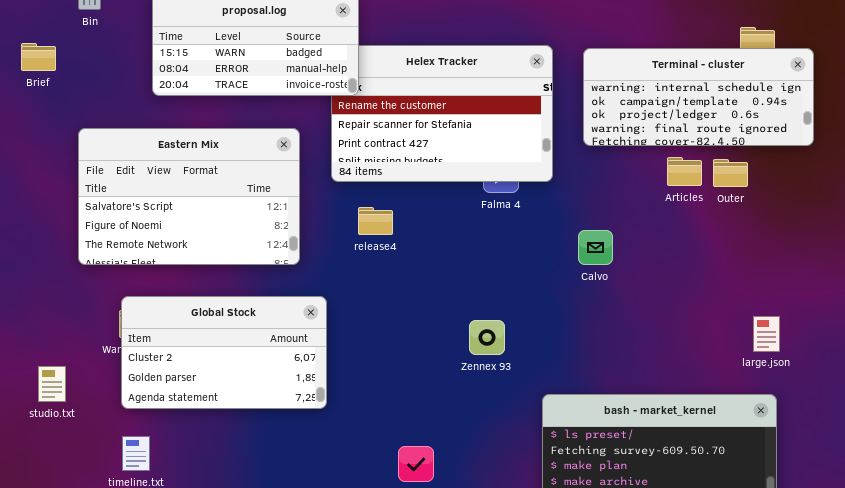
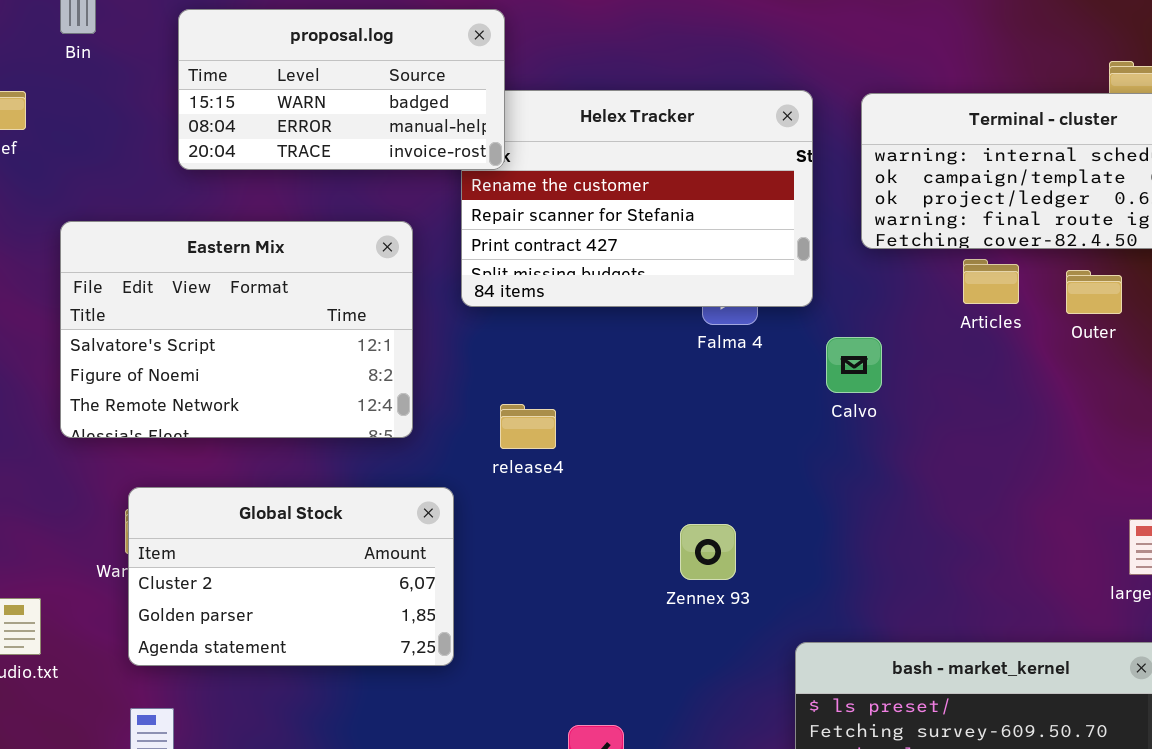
Articles: [667,157,702,186] -> [963,259,1019,304], moved
release4: [358,207,393,235] -> [500,404,556,449], moved
Calvo: [578,230,613,265] -> [826,337,882,393], moved

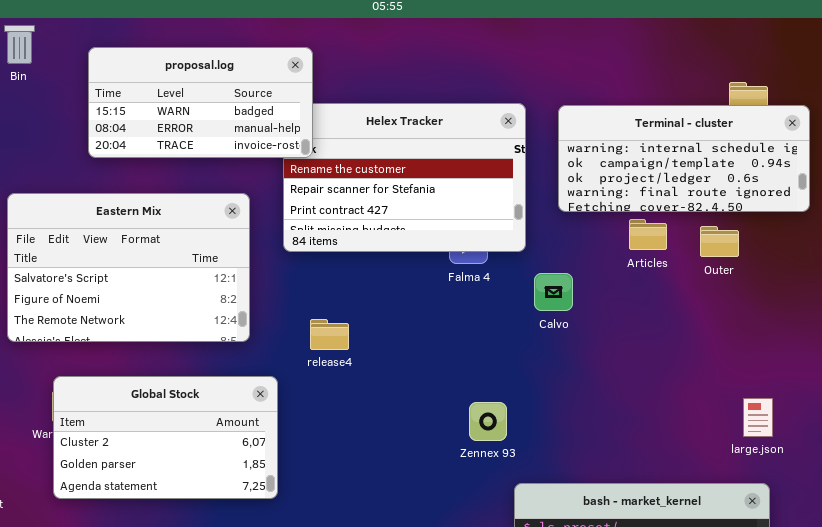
Zennex 93: [680,524,736,580] -> [469,402,507,441], moved

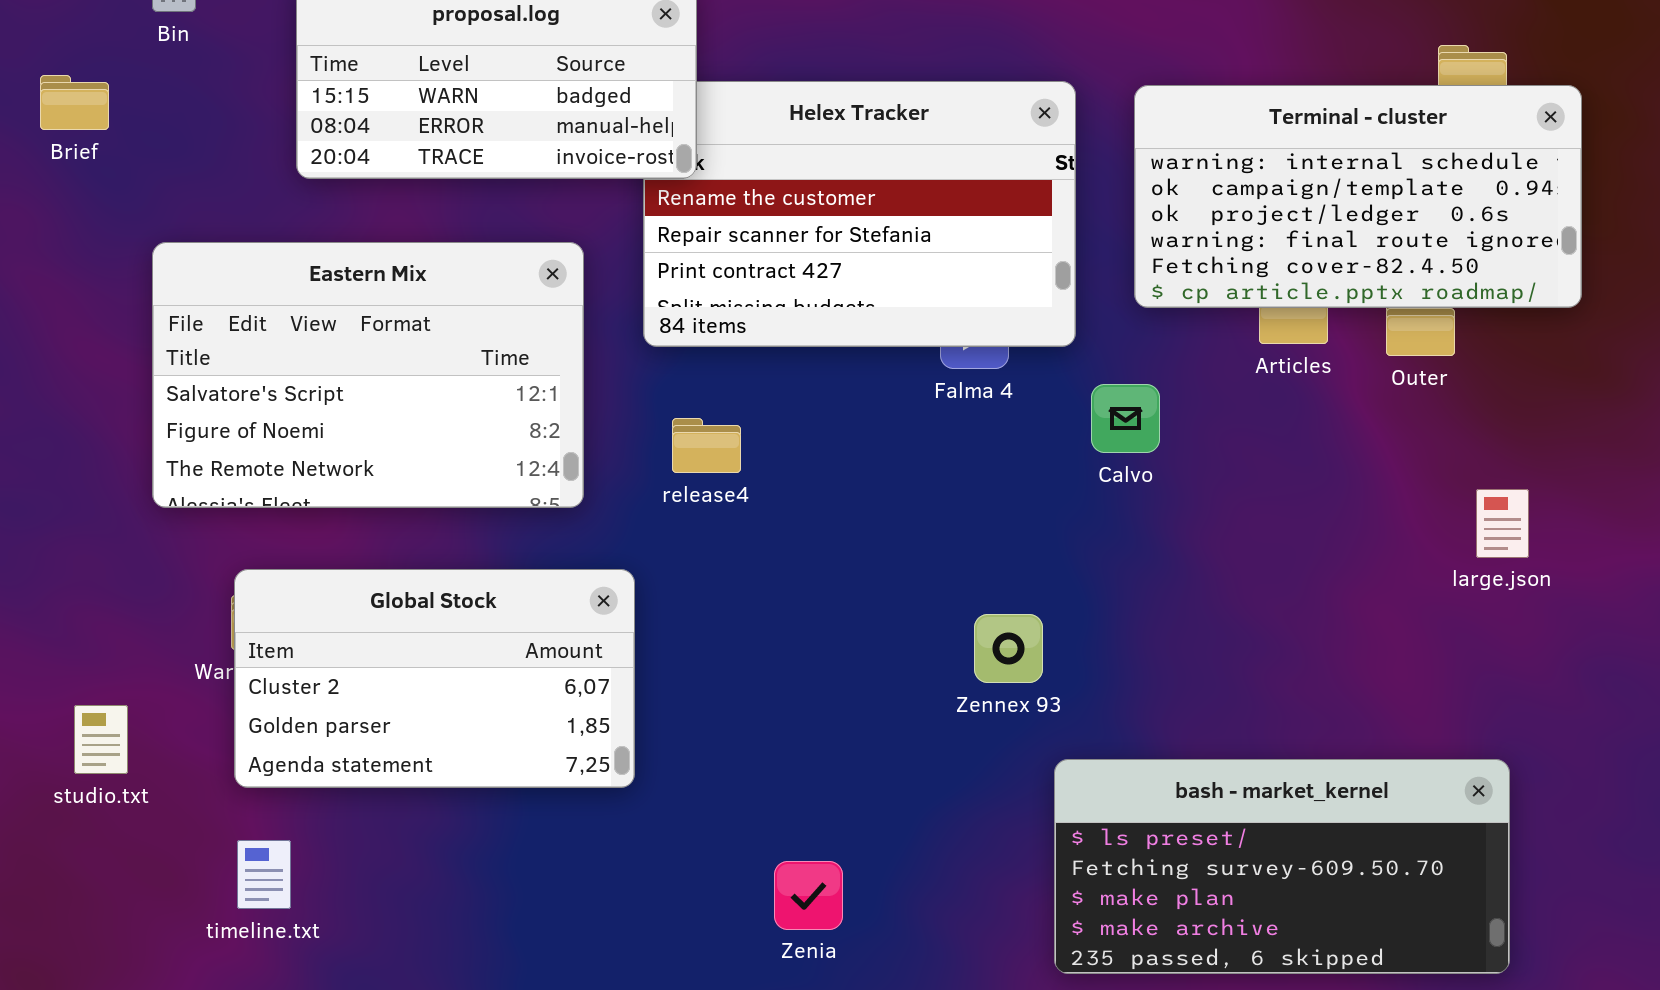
Terminal - cluster: [558,105,810,212] -> [1134,85,1582,308], resized
release4: [310,319,349,350] -> [672,418,741,473], moved
large.json: [743,398,773,437] -> [1476,489,1529,558], moved

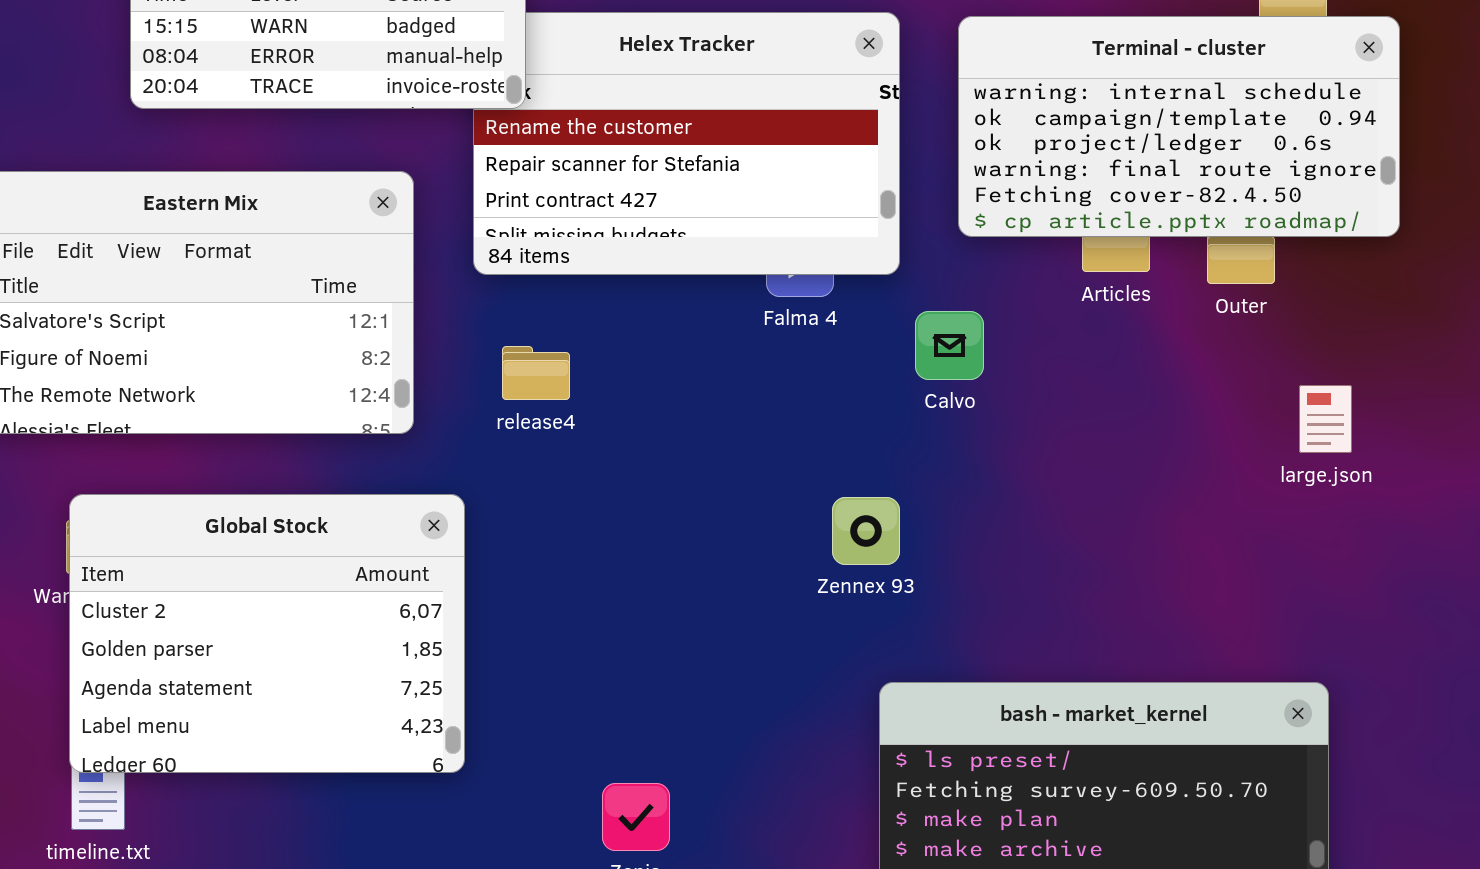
large.json: [1476,489,1529,558] -> [1299,385,1352,453], moved
Global Stock: [234,569,635,788] -> [69,494,465,773], resized
Zennex 93: [974,614,1043,683] -> [832,497,900,565], moved

